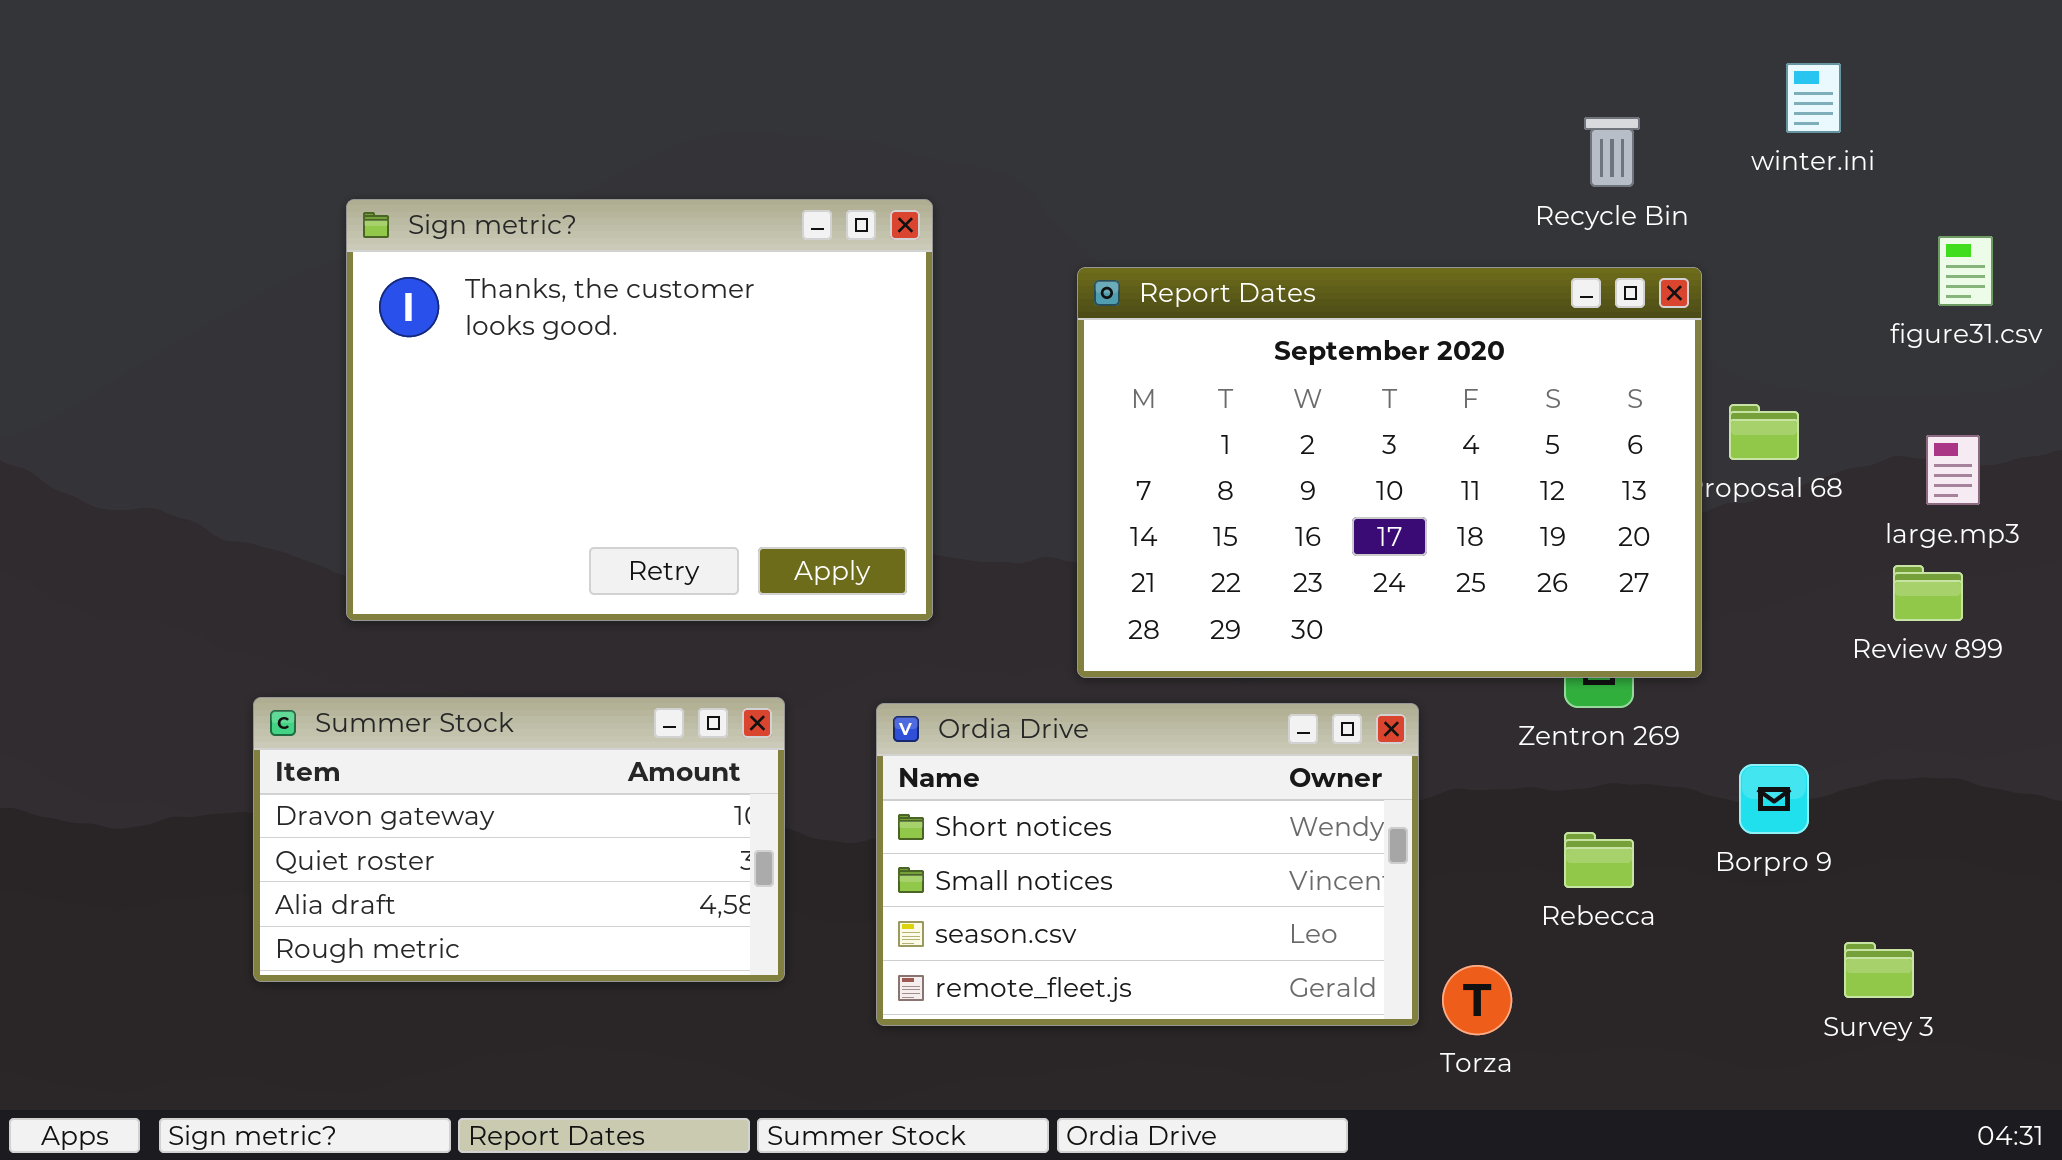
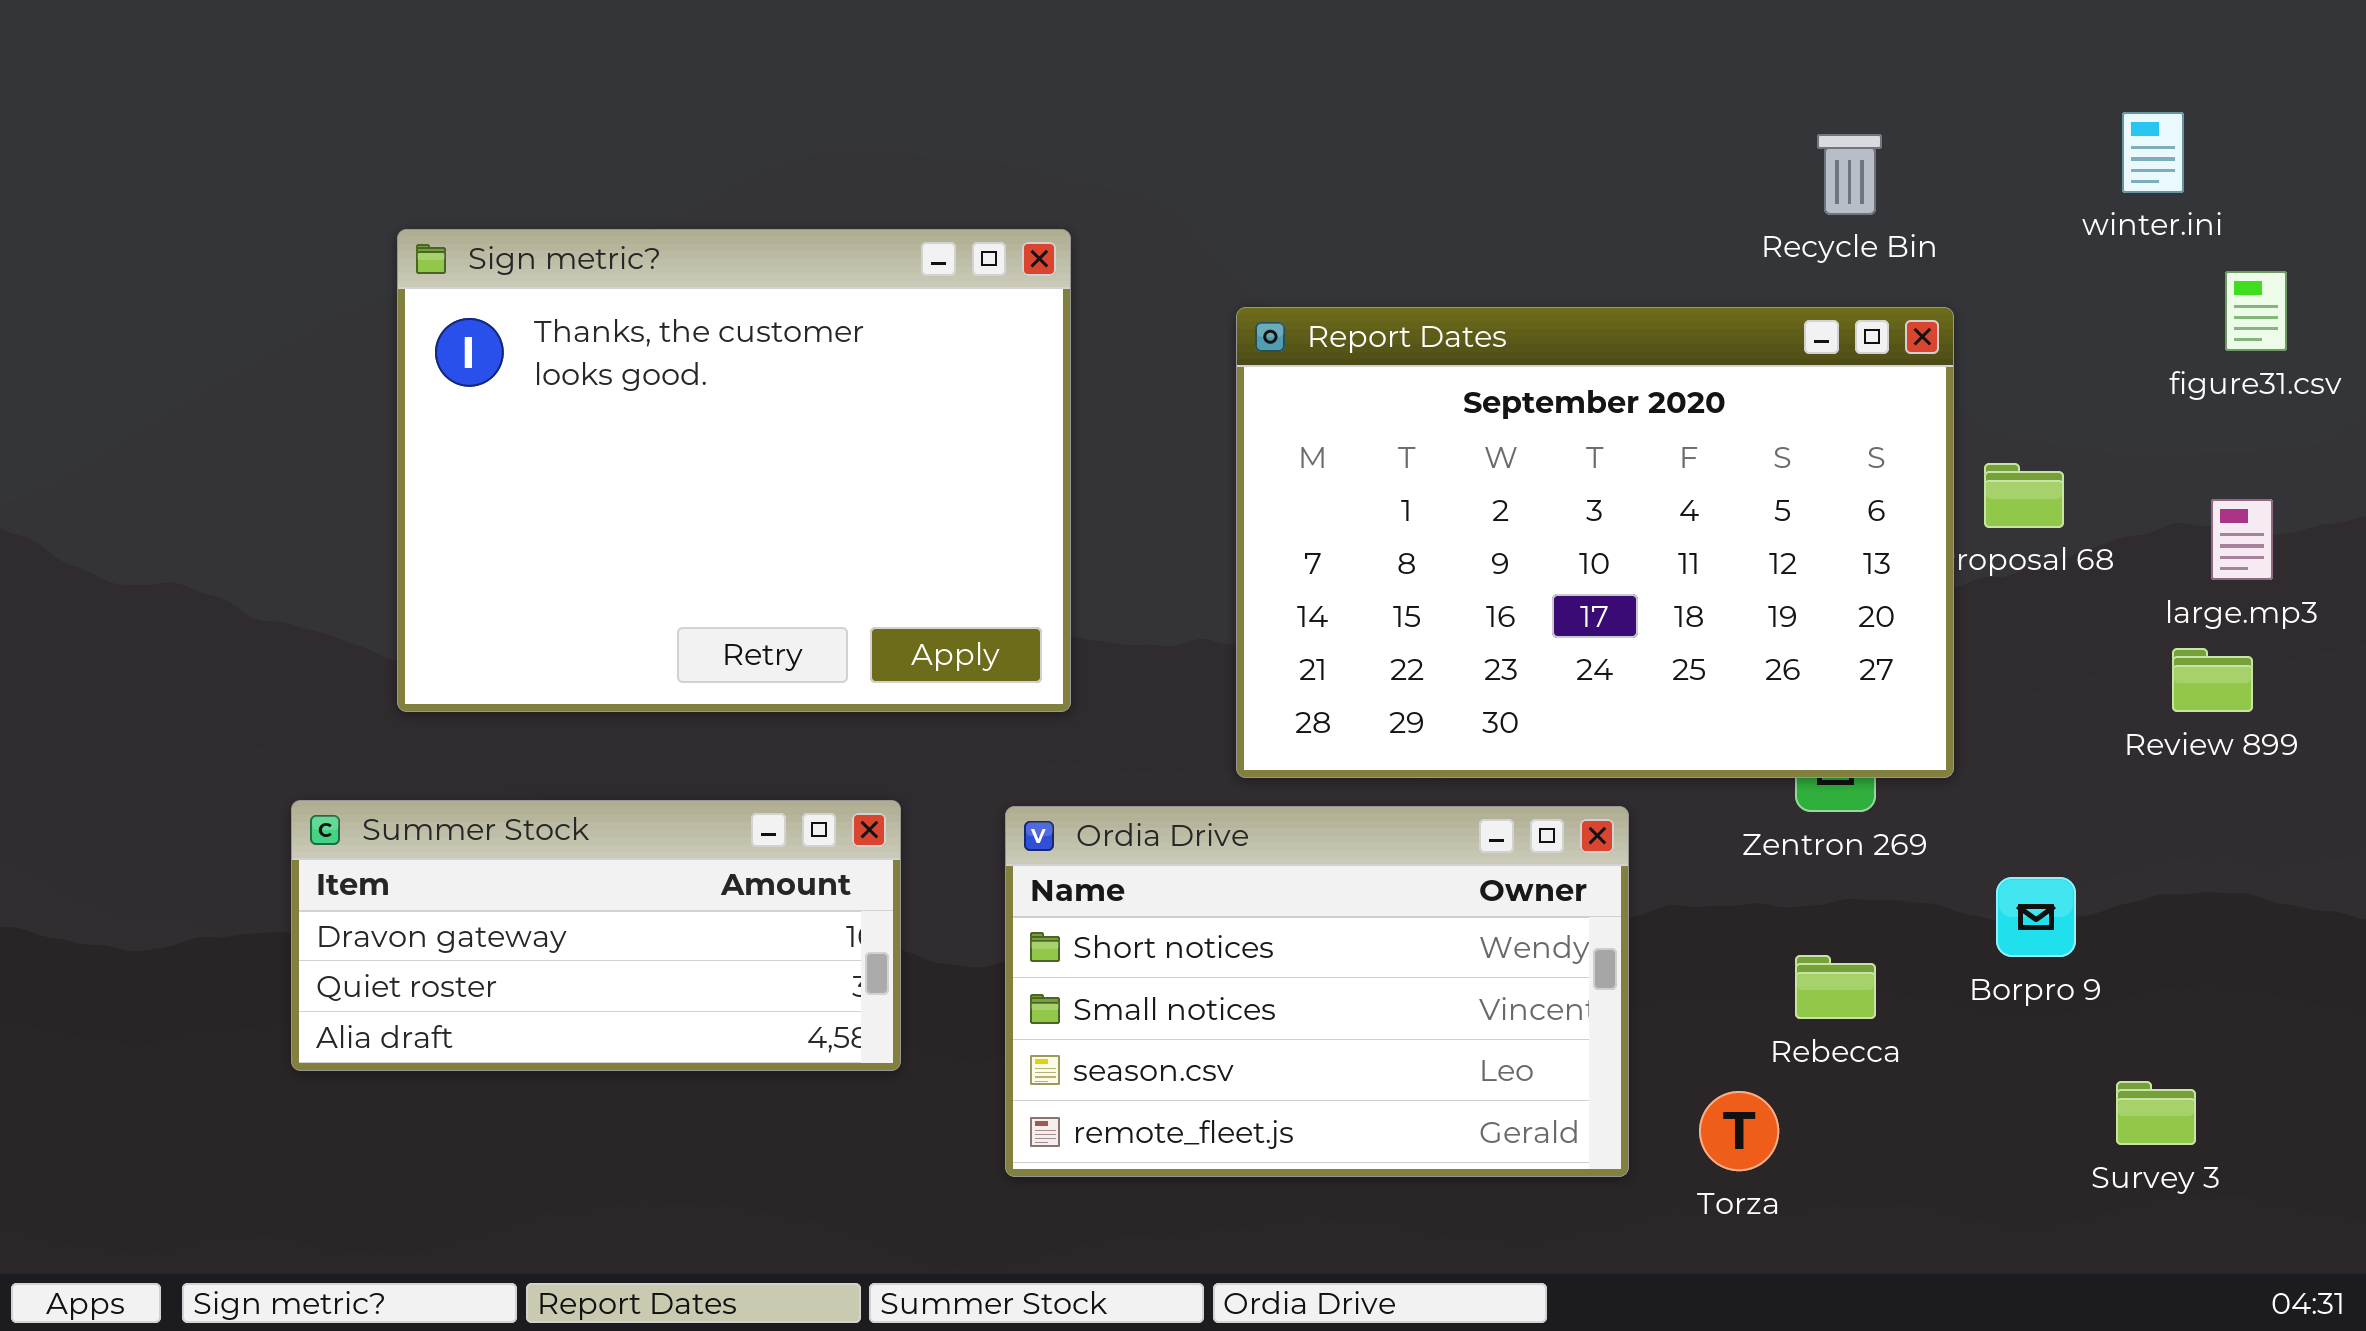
winter.ini: [1786,63,1841,133] -> [2122,112,2184,193], moved
Summer Stock: [253,697,785,982] -> [291,800,901,1071], resized
Torza: [1442,965,1512,1035] -> [1699,1091,1779,1171], moved

